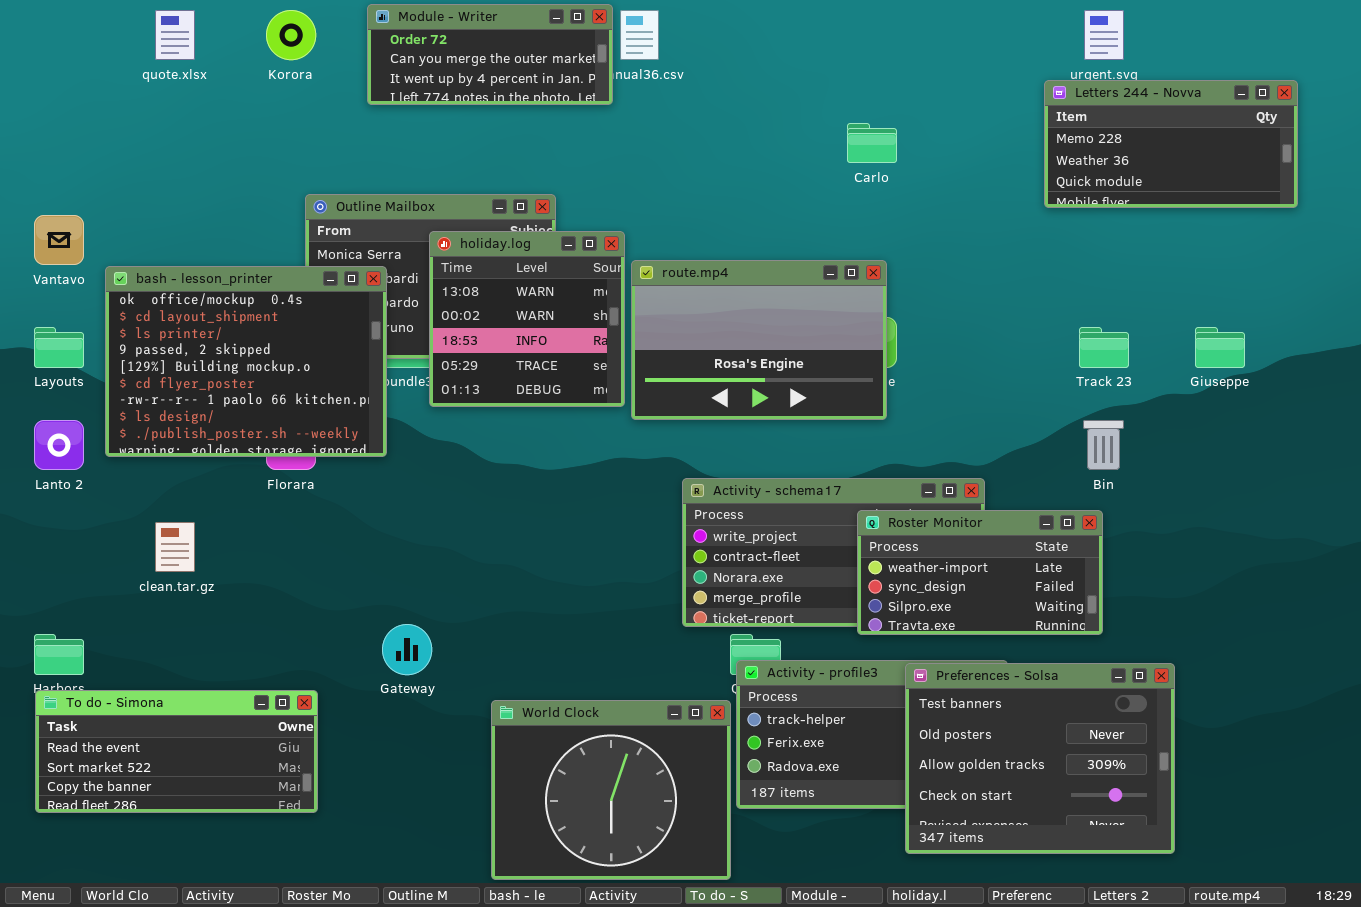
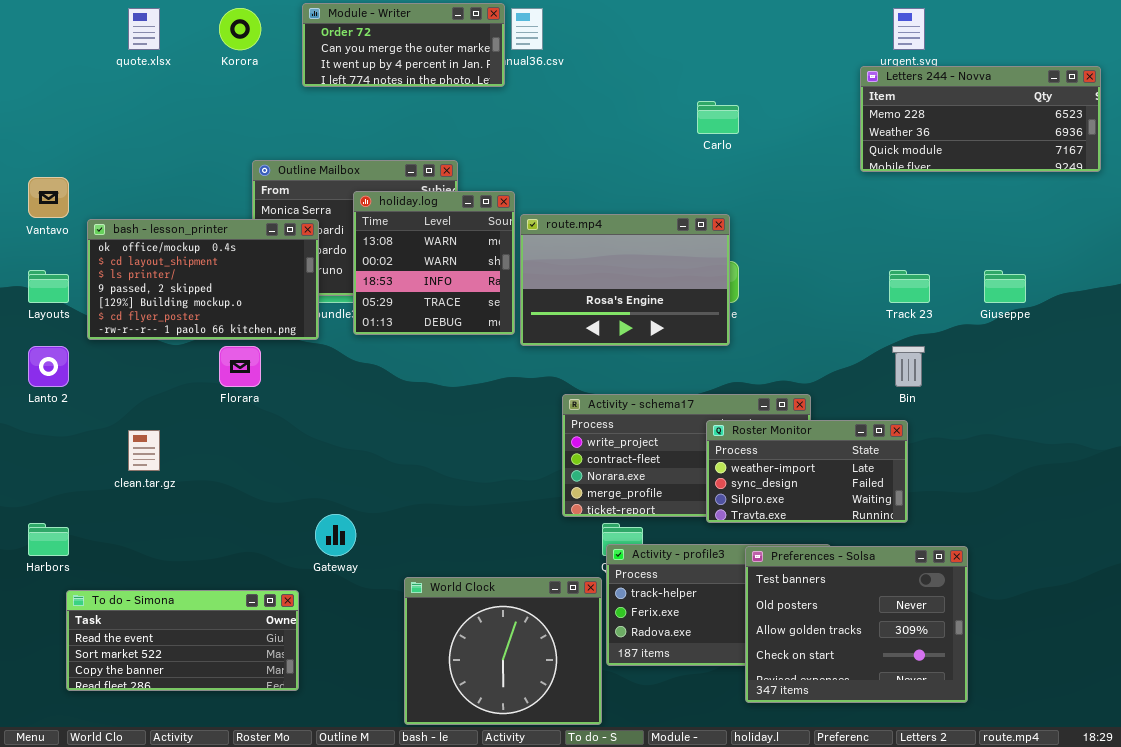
Letters 244 - Novva: [1044,80,1298,208] -> [860,66,1101,172], resized
bash - lesson_printer: [105,266,387,457] -> [87,219,319,340], resized
To do - Simona: [35,690,318,813] -> [66,590,299,691], moved

